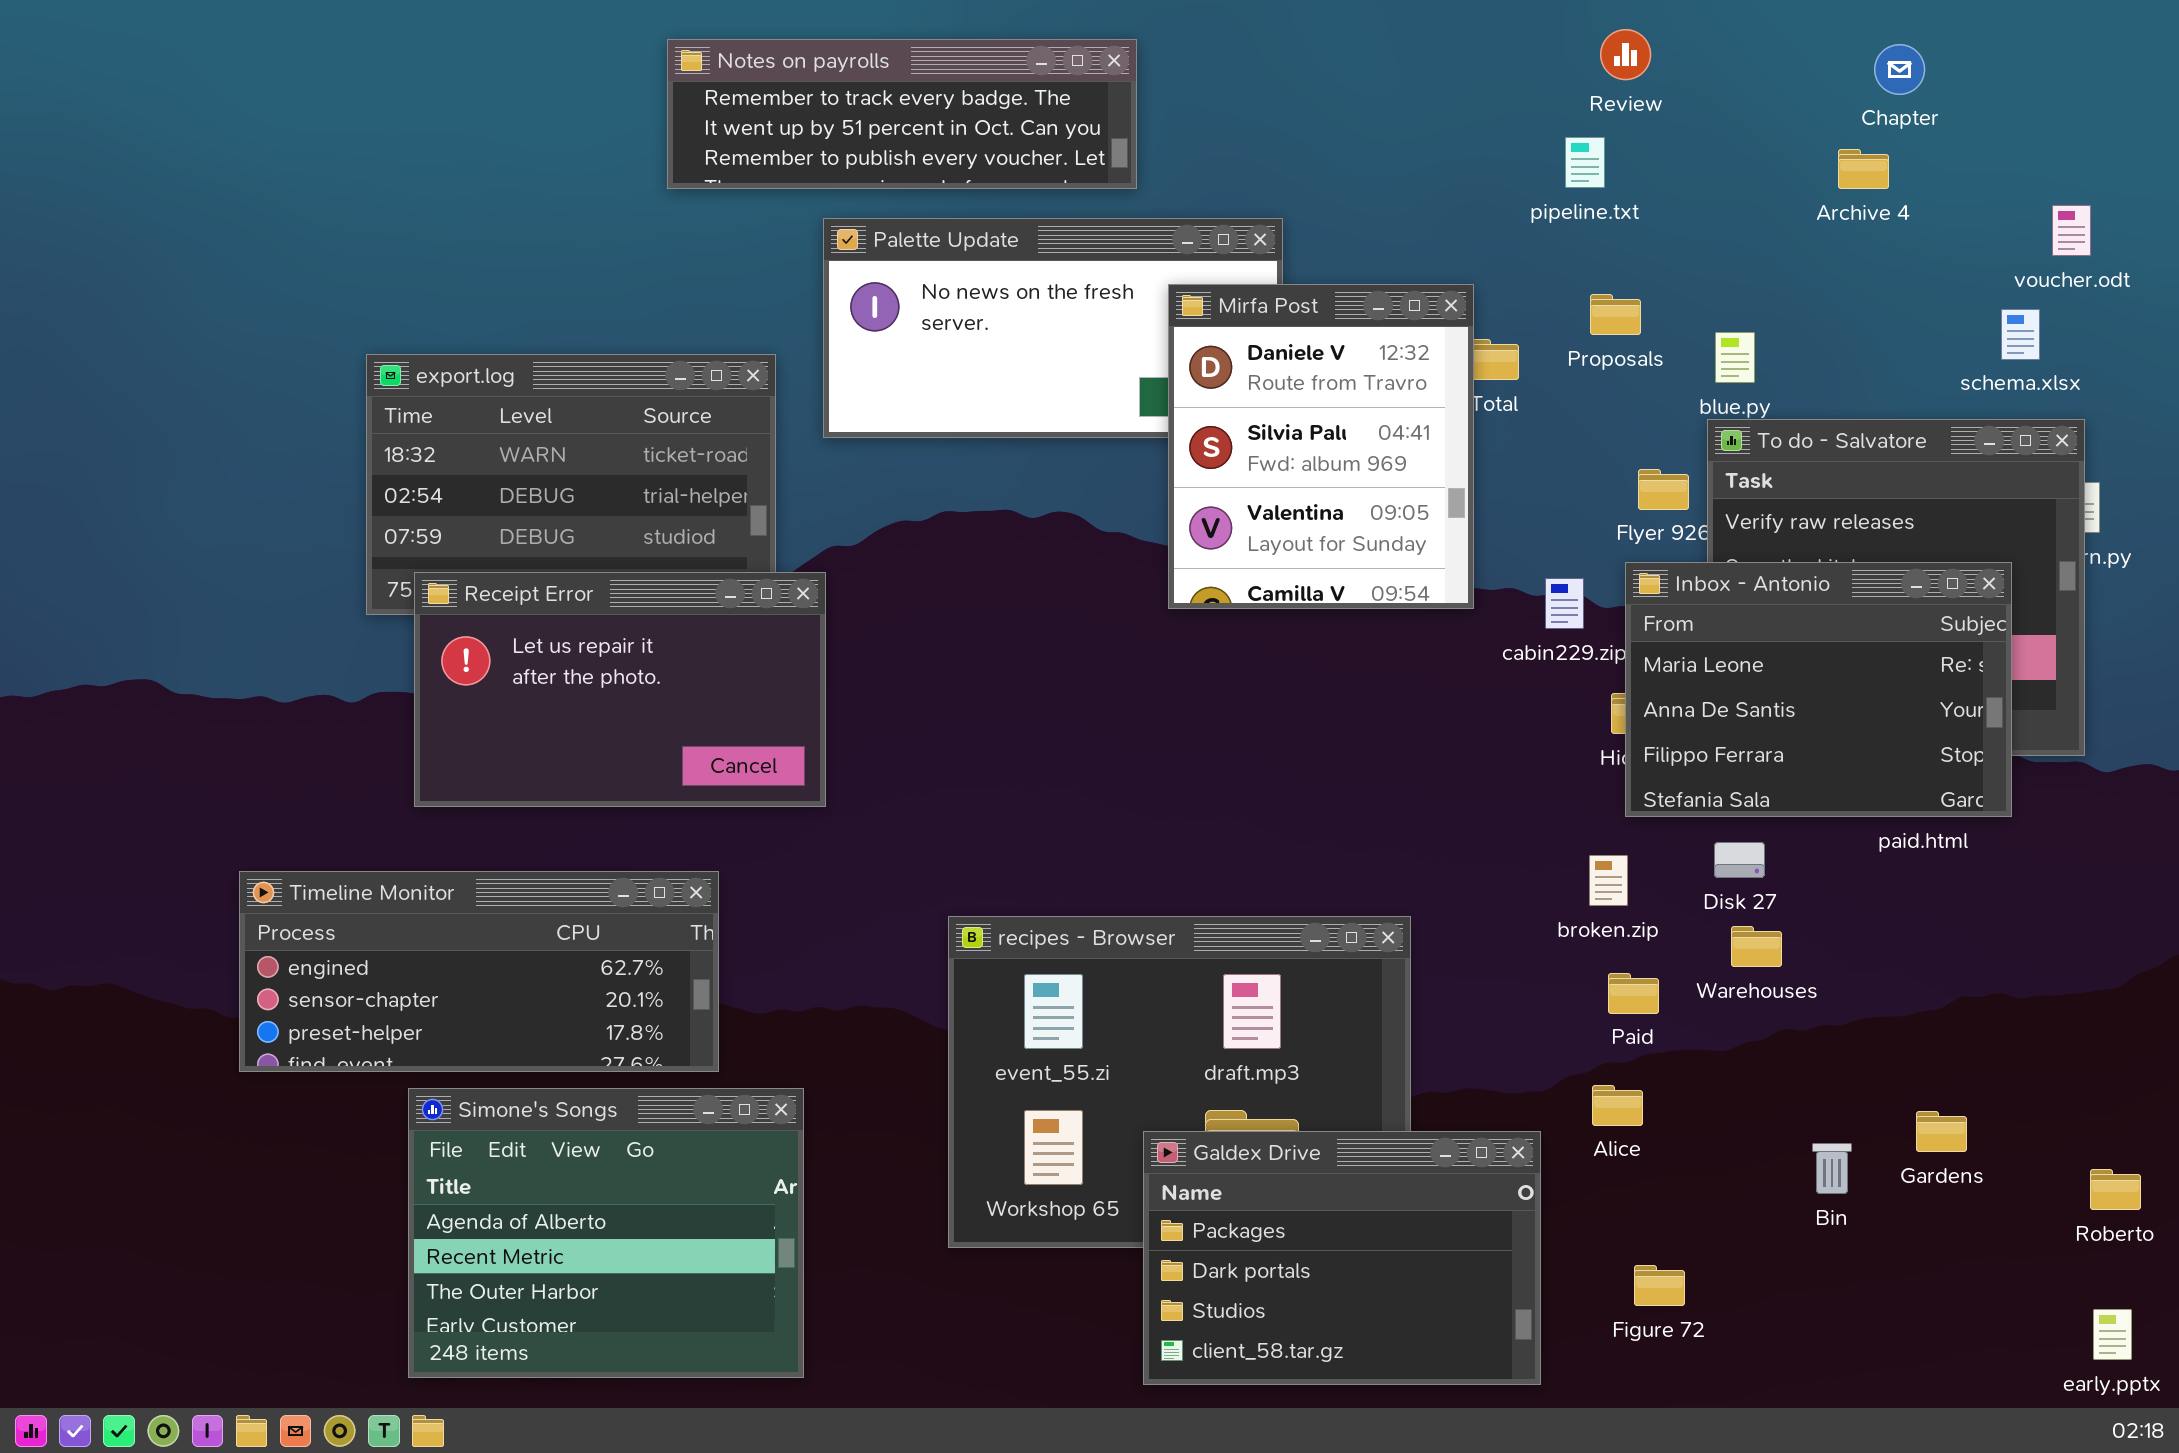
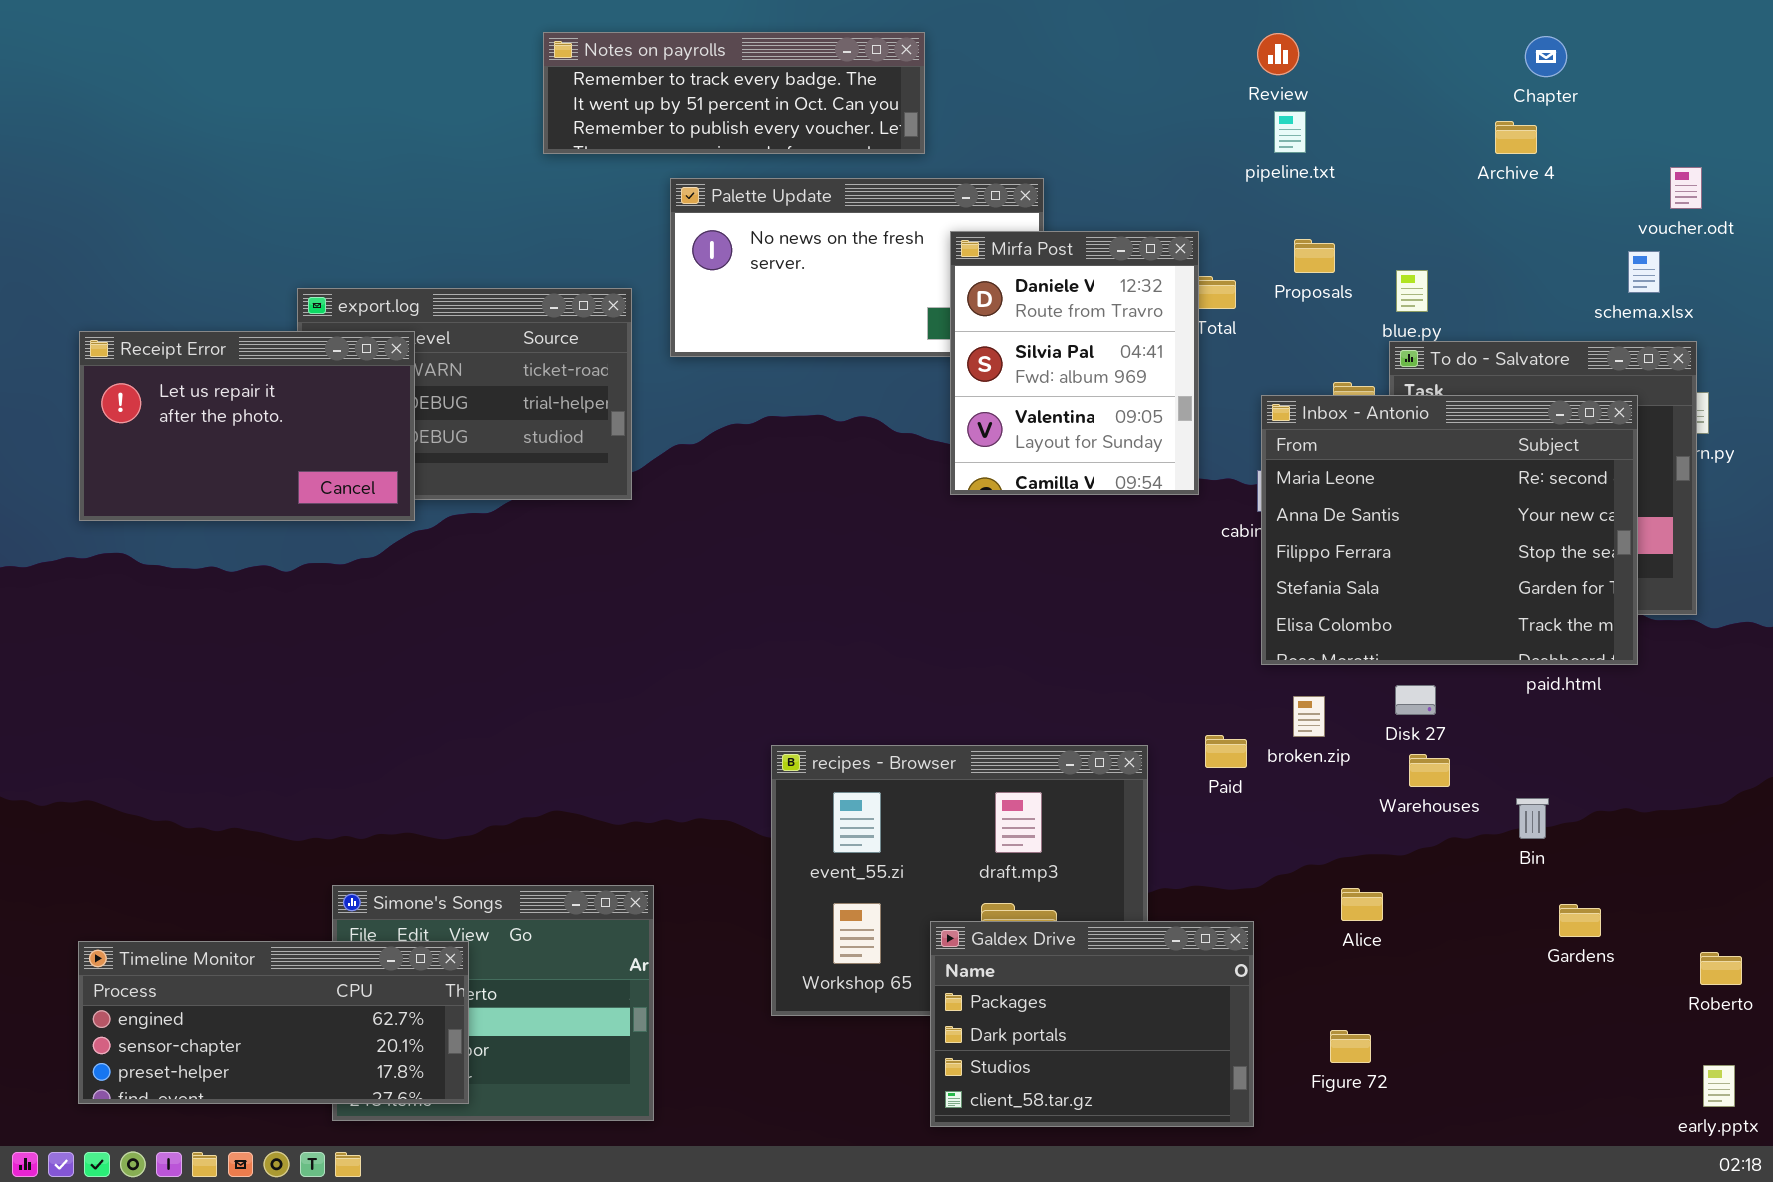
Review: [1600,29,1651,80] -> [1257,33,1299,75], moved
Inbox - Antonio: [1625,562,2012,817] -> [1261,395,1638,665], resized
Receipt Error: [414,572,826,807] -> [79,331,415,521], moved
Timeline Monitor: [239,871,719,1072] -> [78,941,469,1104], moved
Paid: [1608,973,1659,1014] -> [1205,735,1247,768], moved
Alice: [1592,1085,1643,1126] -> [1341,888,1383,921], moved
Bin: [1812,1143,1852,1194] -> [1516,798,1549,839], moved

